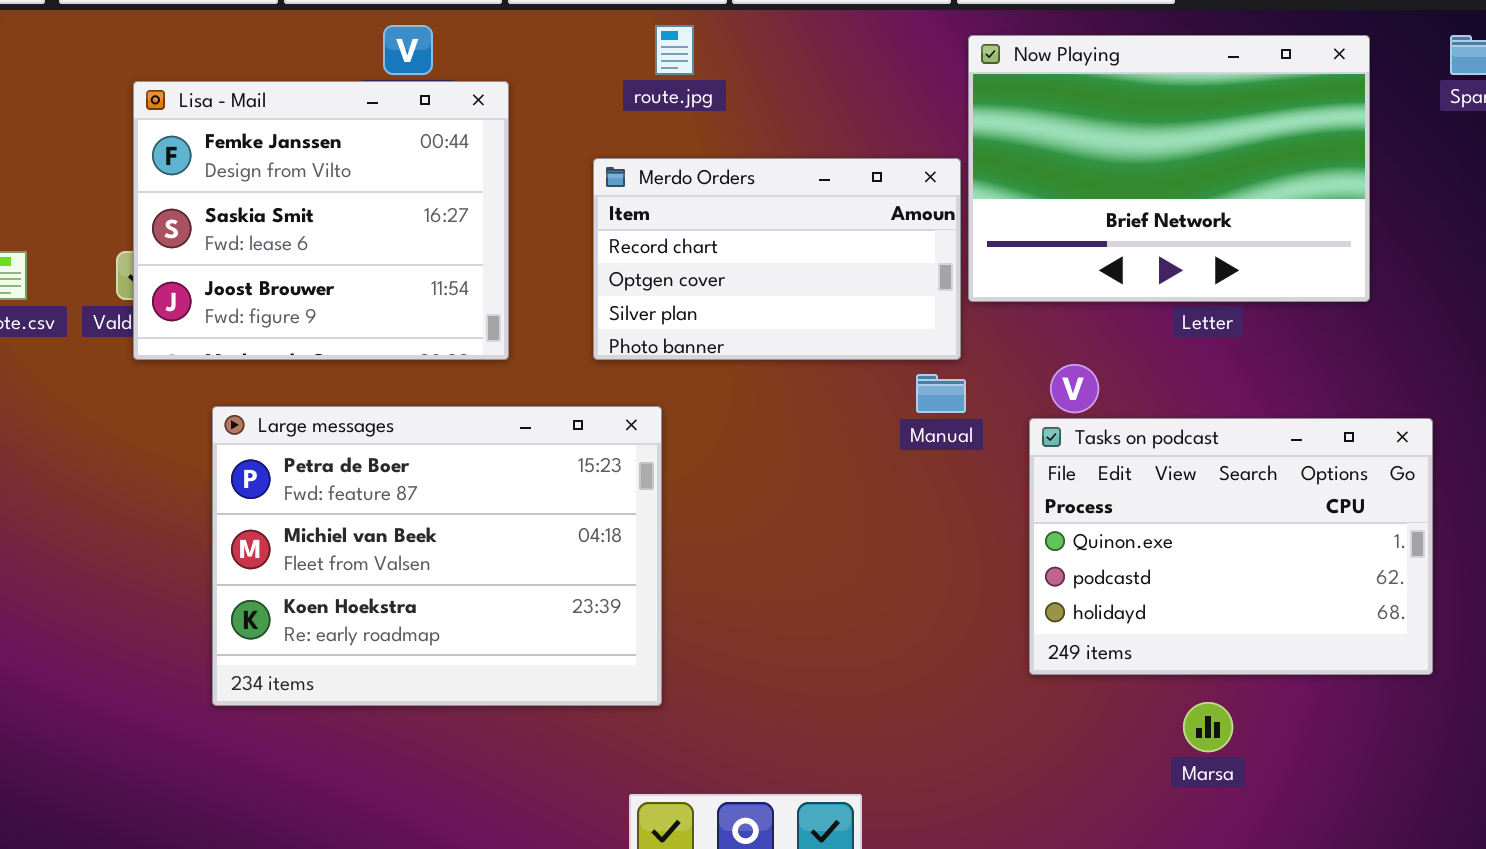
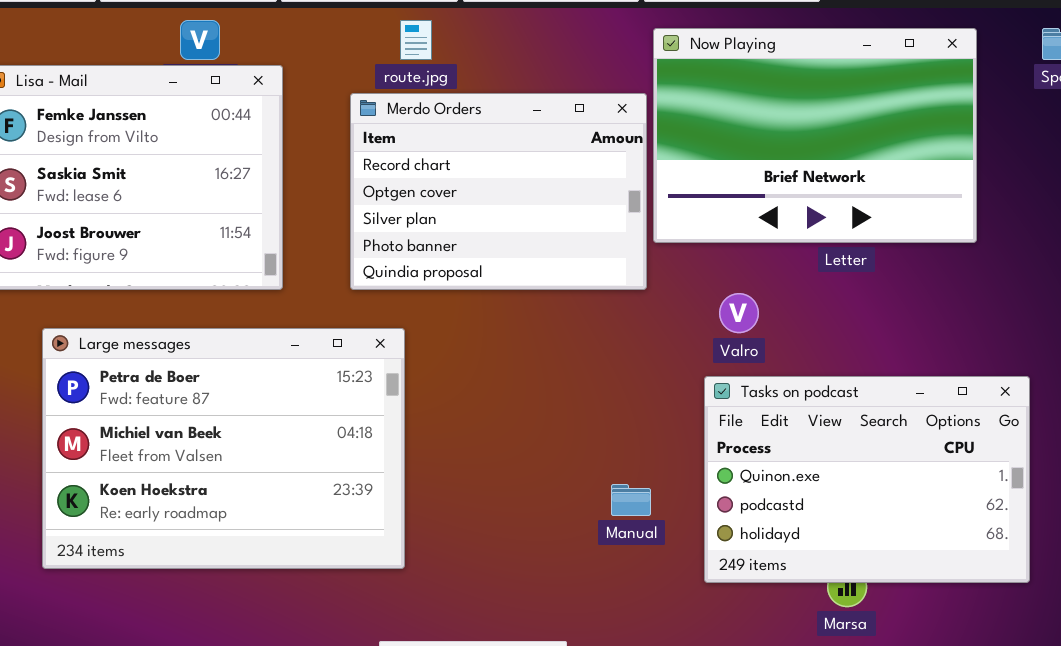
Merdo Orders: [593,158,961,360] -> [350,93,647,290], resized
Manual: [916,374,966,413] -> [611,484,651,516], moved
Tasks on podcast: [1029,418,1433,675] -> [704,376,1030,583], moved

